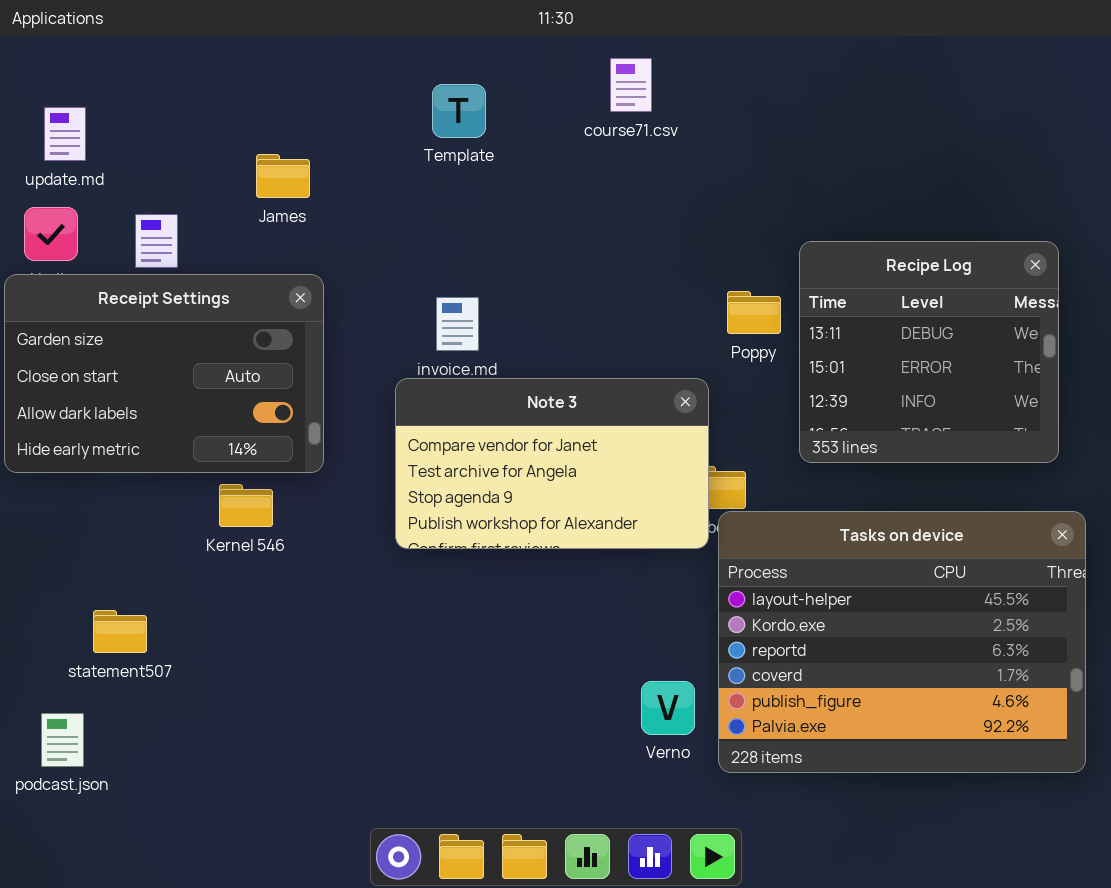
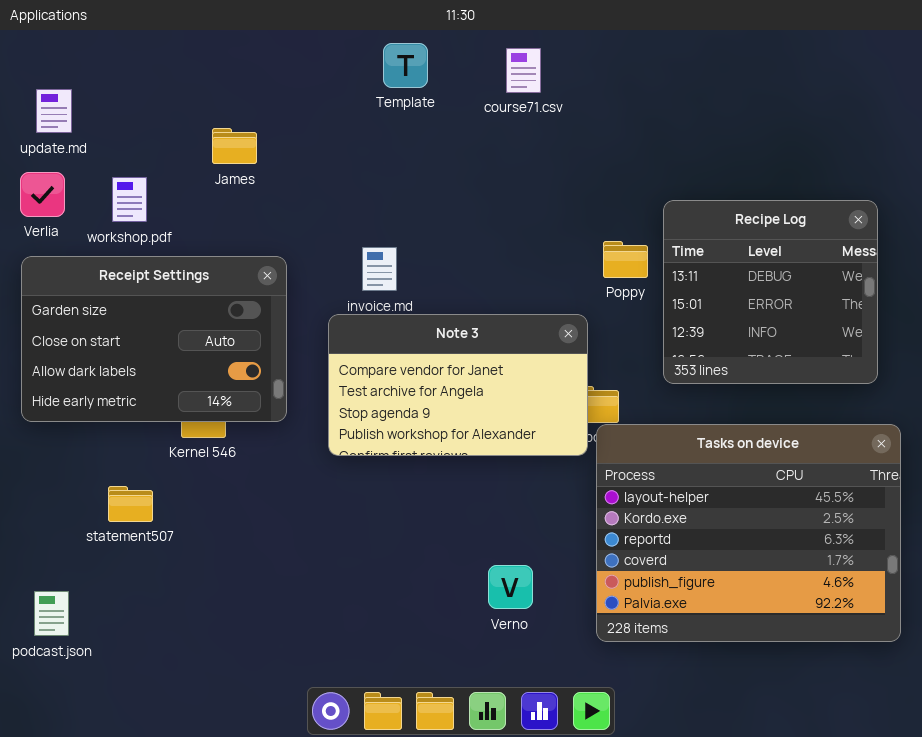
Template: [432,84,486,138] -> [383,43,428,88], moved
Receipt Settings: [4,274,324,473] -> [21,256,287,422], moved
statement507: [93,610,147,653] -> [108,486,153,522], moved
Verno: [641,681,695,735] -> [488,565,533,609], moved

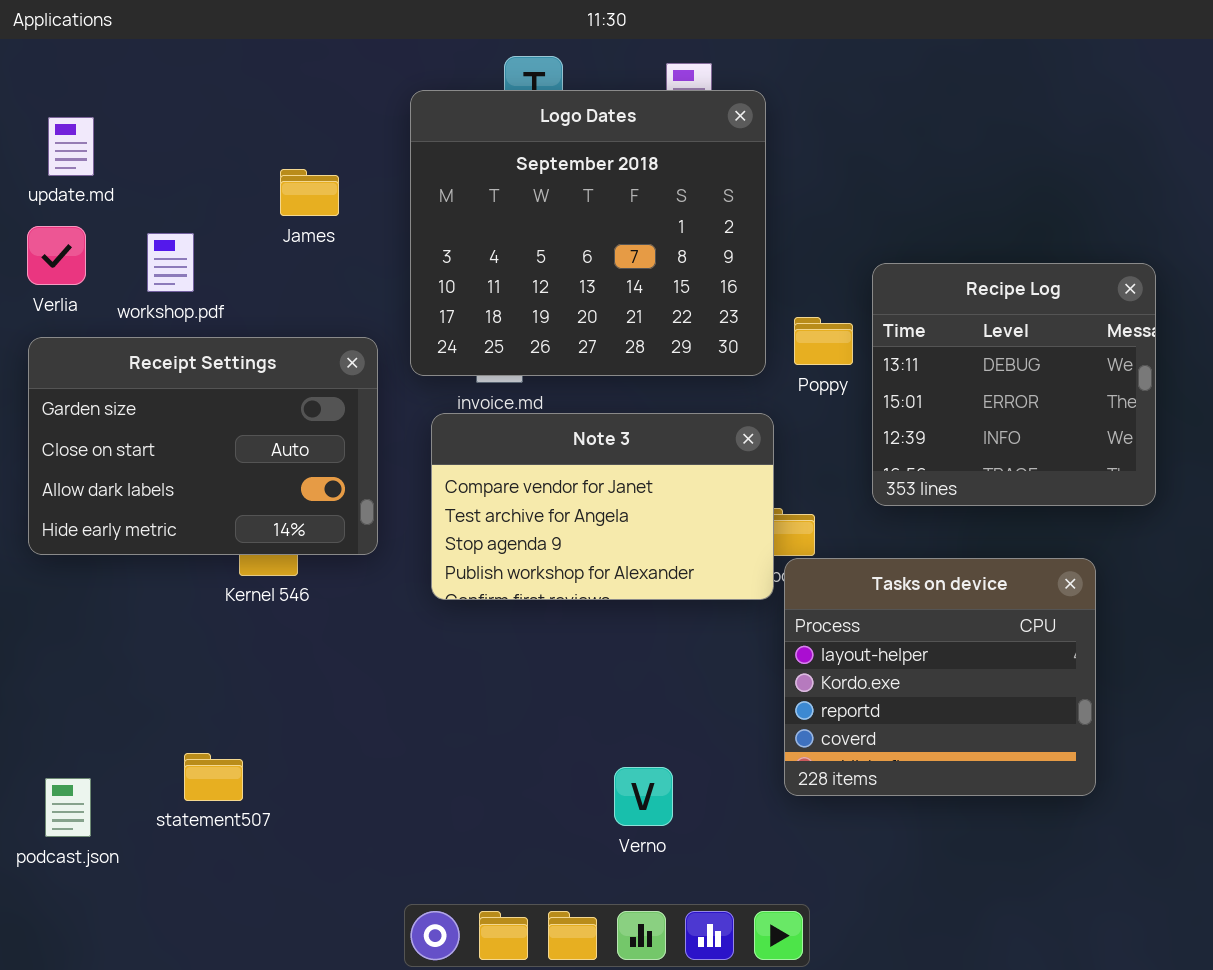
Logo Dates: none -> [410,90,766,376], opened
Tasks on device: [596,424,901,642] -> [784,558,1096,796], resized
statement507: [108,486,153,522] -> [184,753,243,801], moved
Verno: [488,565,533,609] -> [614,767,673,826], moved

